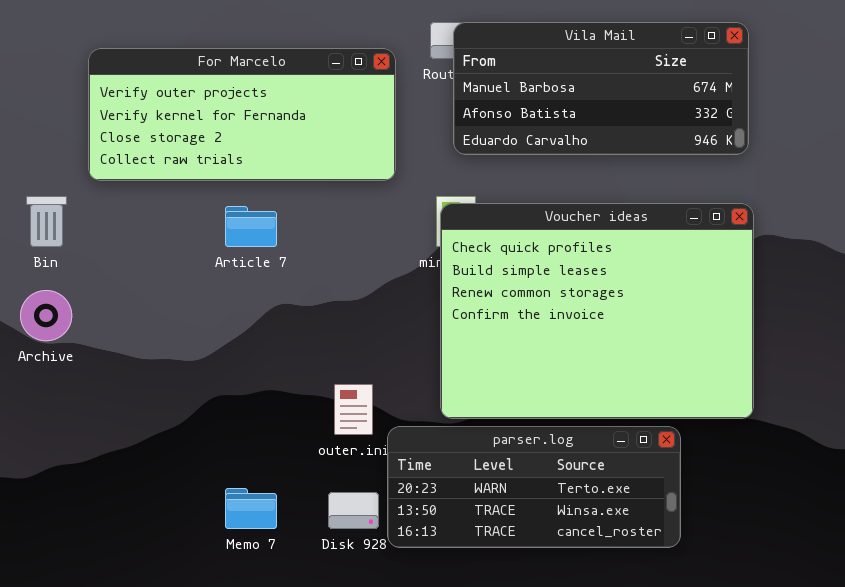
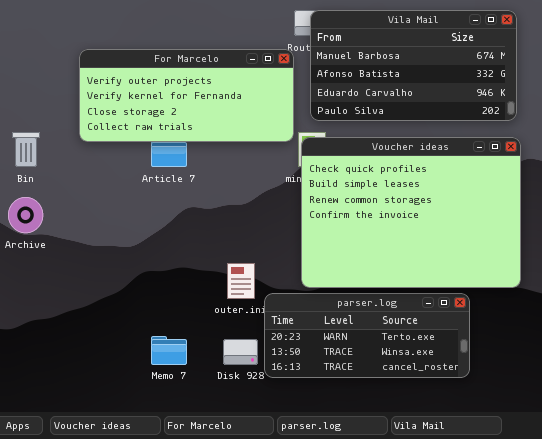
Vila Mail: [453,22,749,155] -> [310,10,517,121], resized
For Marcelo: [88,48,396,181] -> [79,49,294,142], moved

